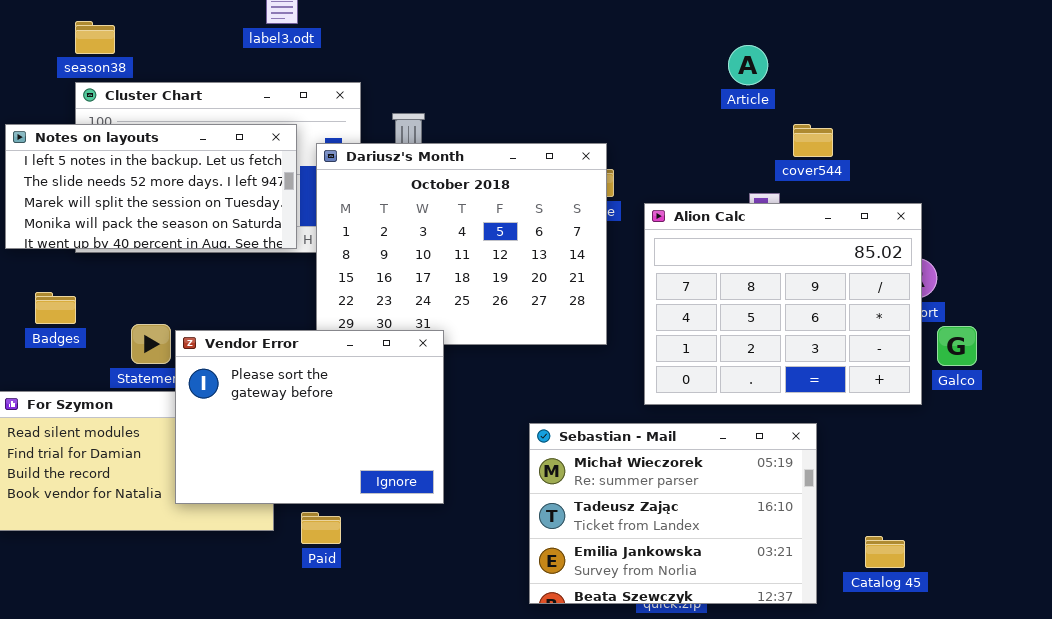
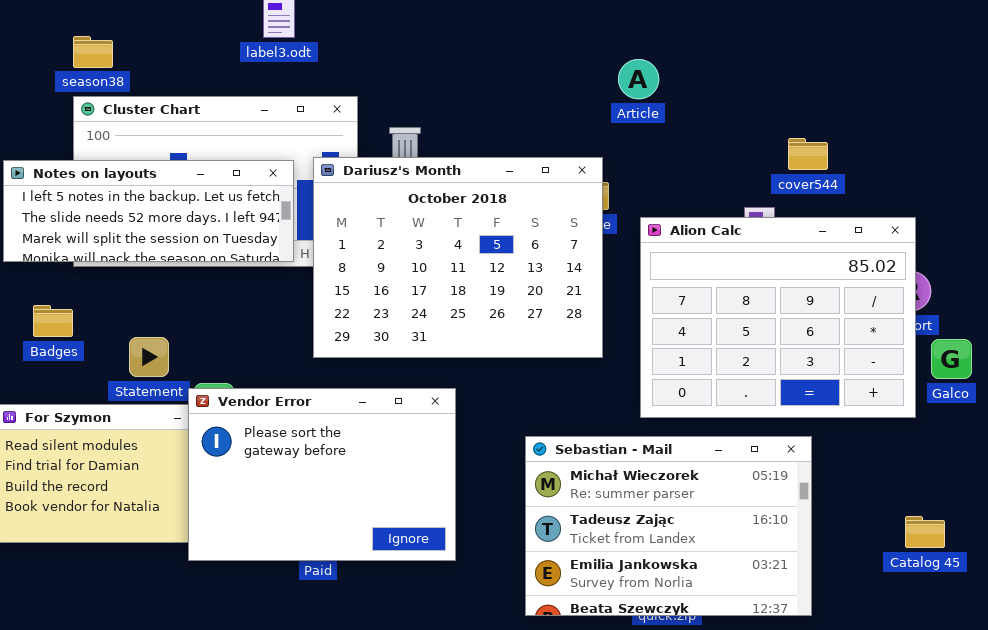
Article: [728,45,768,85] -> [618,59,659,99], moved
Notes on layouts: [5,124,297,249] -> [3,160,294,262], resized
Vendor Error: [175,330,444,504] -> [188,388,456,561], moved
Catalog 45: [865,536,905,568] -> [905,516,945,548], moved

